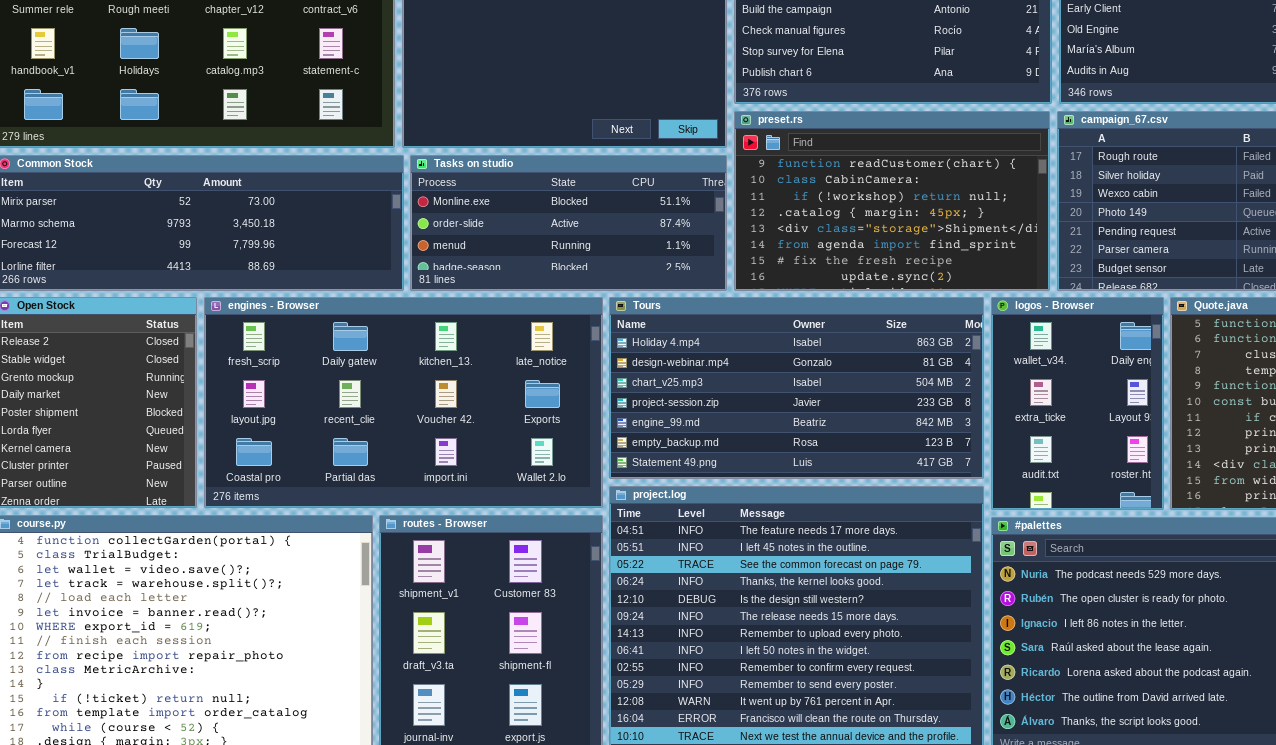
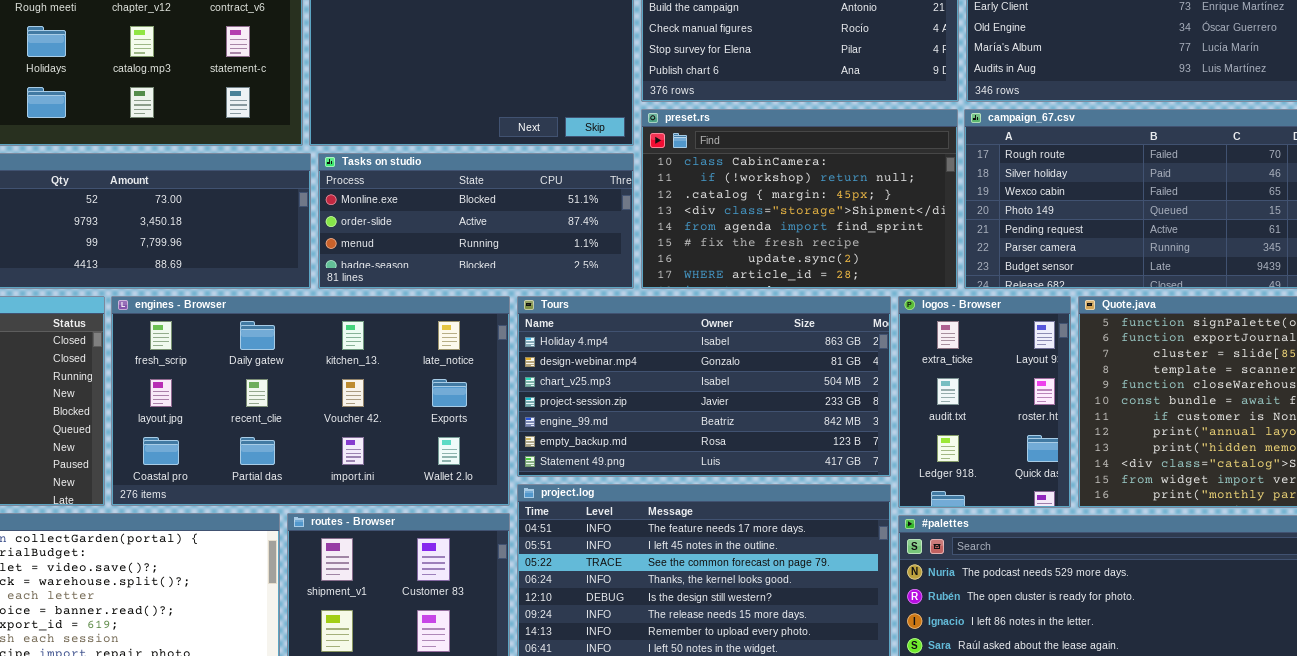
preset.rs: [734,111,1050,291] -> [641,109,958,289], scrolled down 1 row
logos - Browser: [991,297,1164,510] -> [898,296,1071,508], scrolled down 1 row

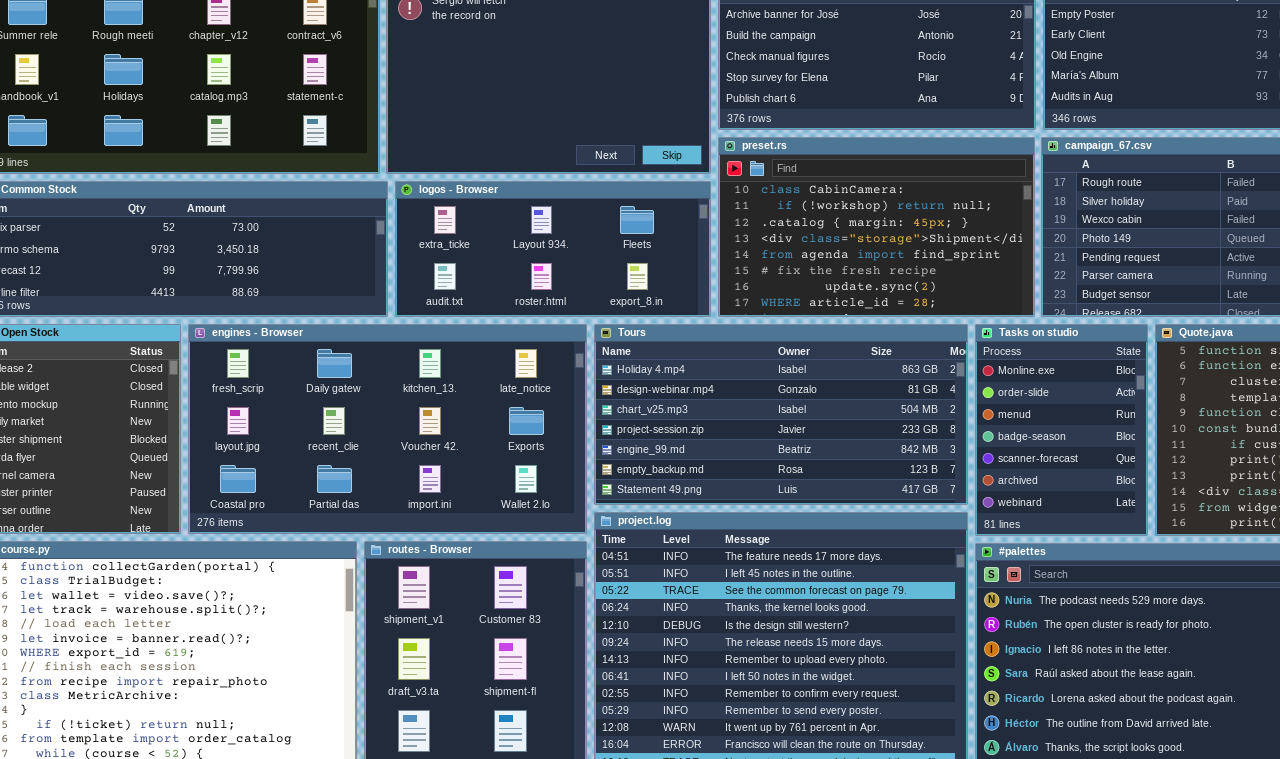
Tasks on studio: [318,153,634,289] -> [975,324,1148,536], moved, resized
logos - Browser: [898,296,1071,508] -> [395,181,711,317], moved, resized

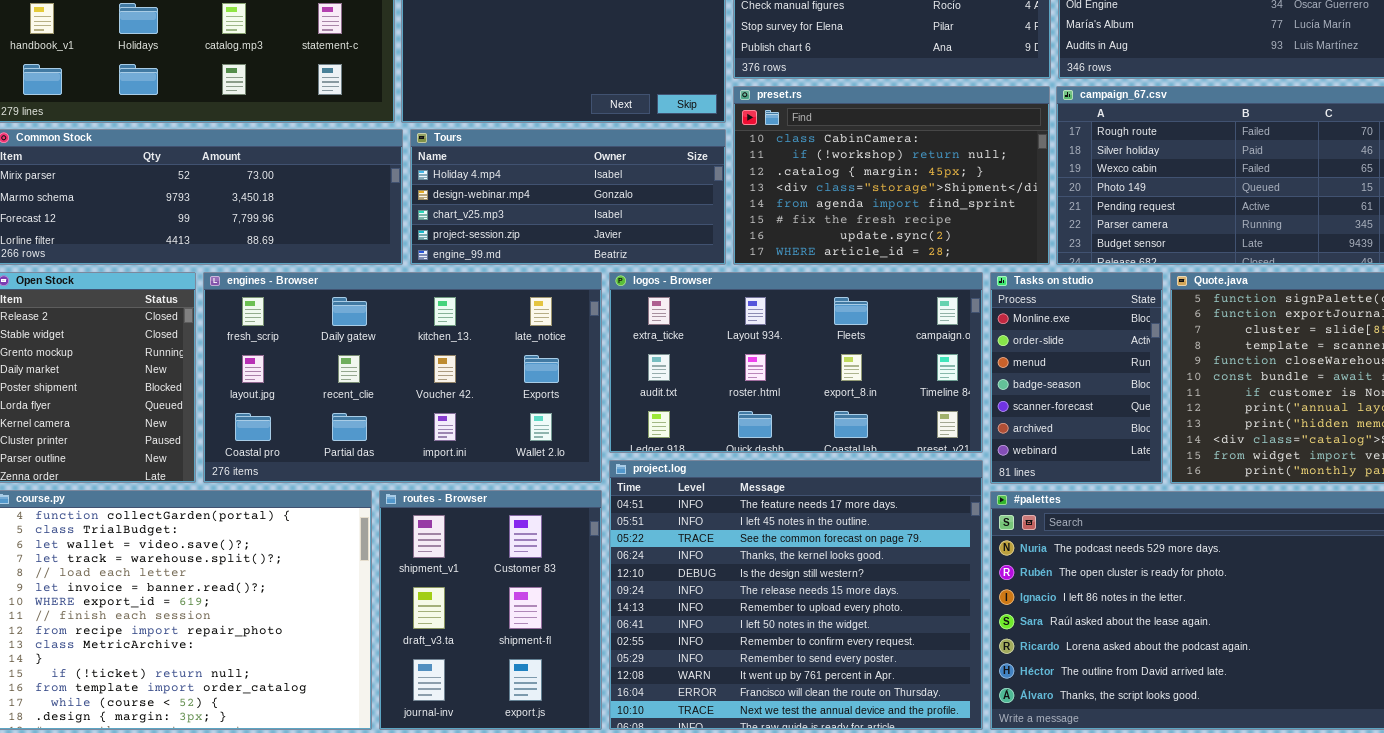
logos - Browser: [395,181,711,317] -> [609,272,983,453], moved, resized
Tours: [594,324,968,505] -> [410,129,726,265], moved, resized

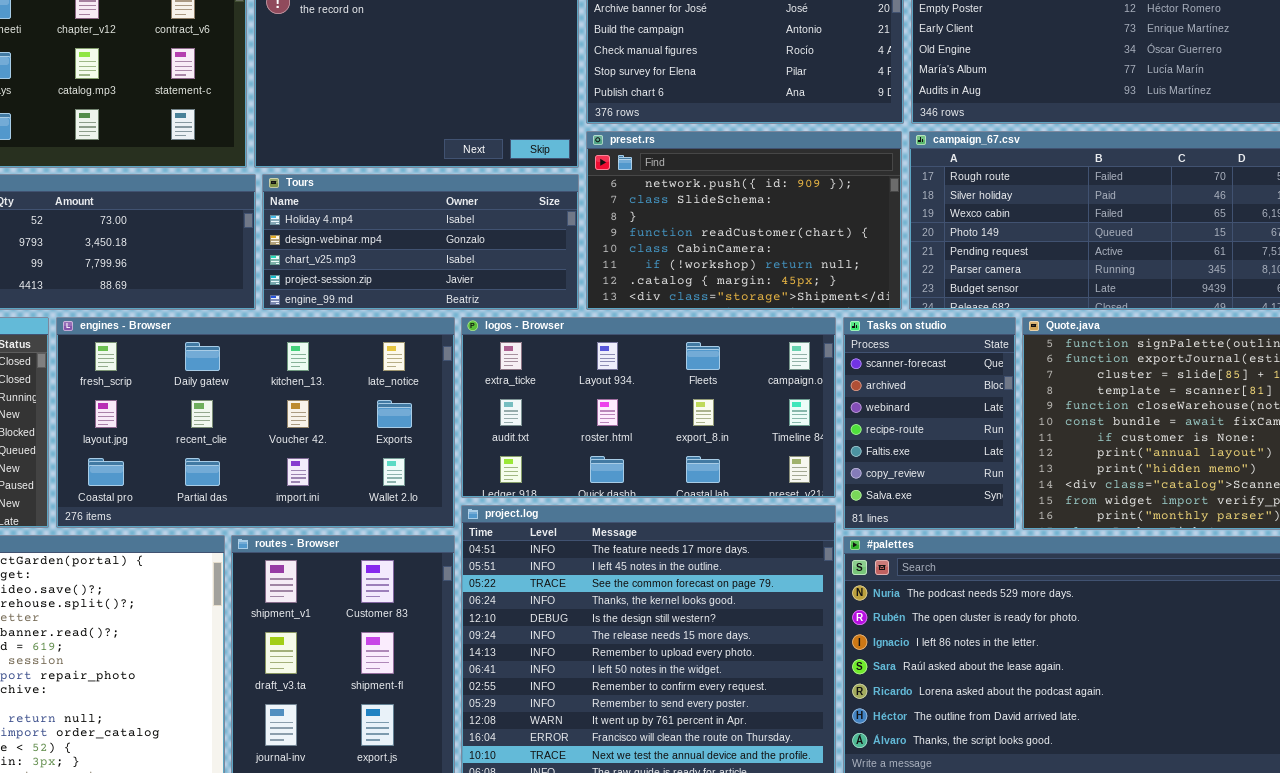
preset.rs: [733,86,1050,265] -> [586,131,902,310], scrolled up 4 rows
Tasks on studio: [990,272,1163,484] -> [843,317,1016,530], scrolled down 4 rows

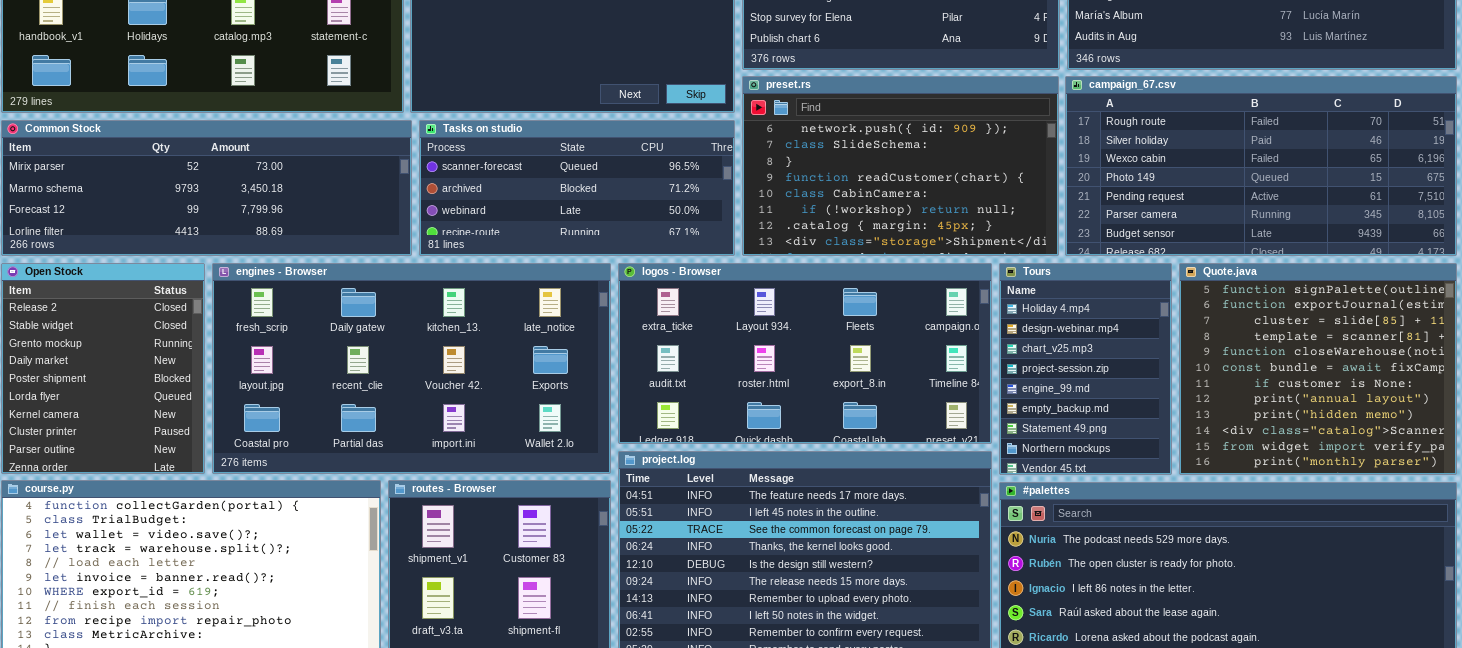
Tours: [262,174,579,310] -> [999,263,1172,475], moved, resized
Tasks on studio: [843,317,1016,530] -> [419,120,735,256], moved, resized

